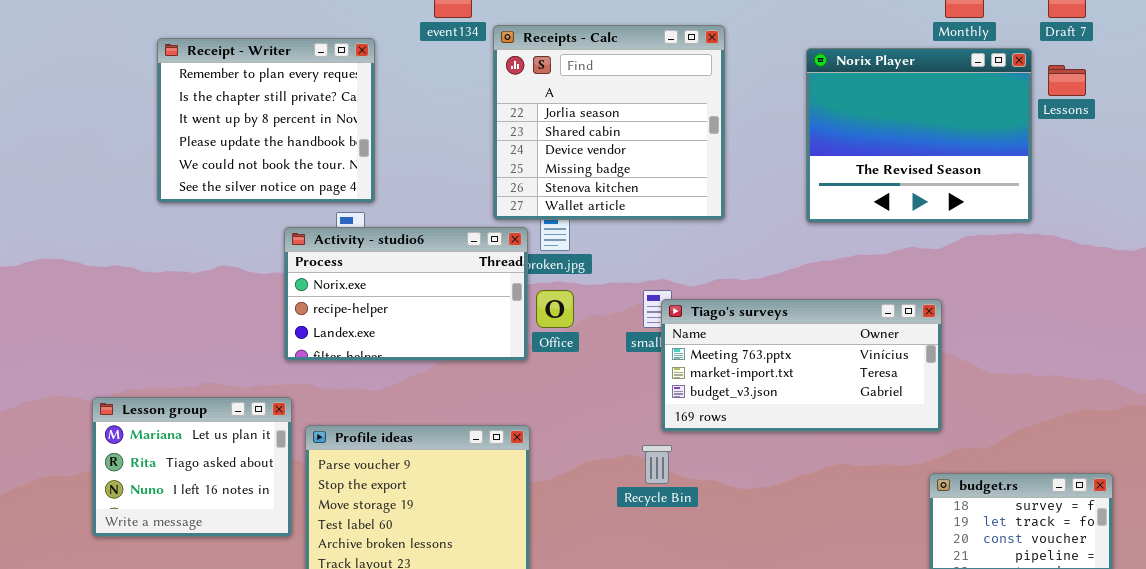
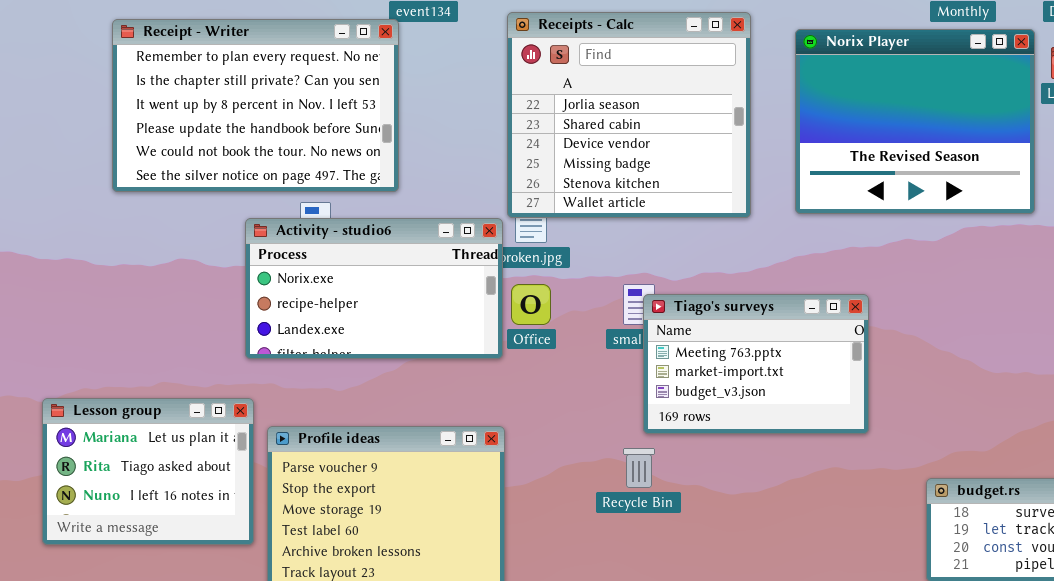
Receipts - Calc: [493,25,725,220] -> [507,12,751,218], moved
Receipt - Writer: [157,38,375,203] -> [112,19,399,192], resized
Tiago's surveys: [661,299,942,432] -> [643,294,869,434], resized

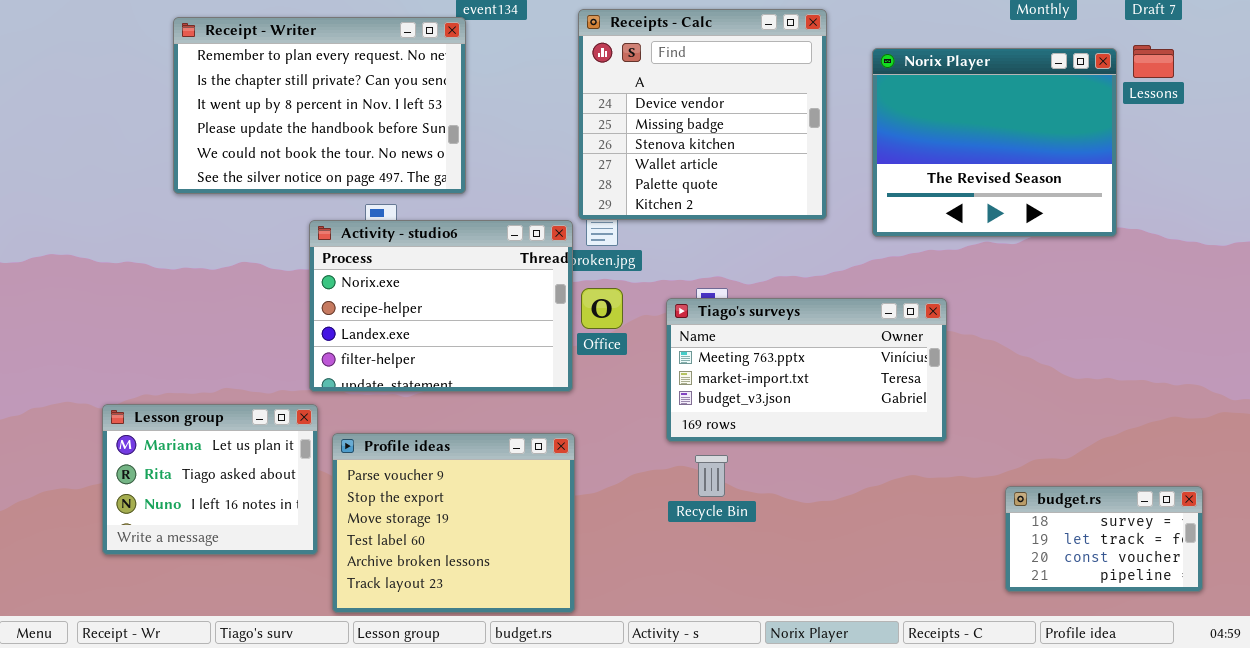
Receipts - Calc: [507,12,751,218] -> [578,9,827,220], scrolled down 2 rows
Norix Player: [795,29,1035,214] -> [872,48,1117,237], moved
Activity - studio6: [245,218,503,359] -> [309,220,573,392], resized
Tiago's surveys: [643,294,869,434] -> [666,298,947,442], resized

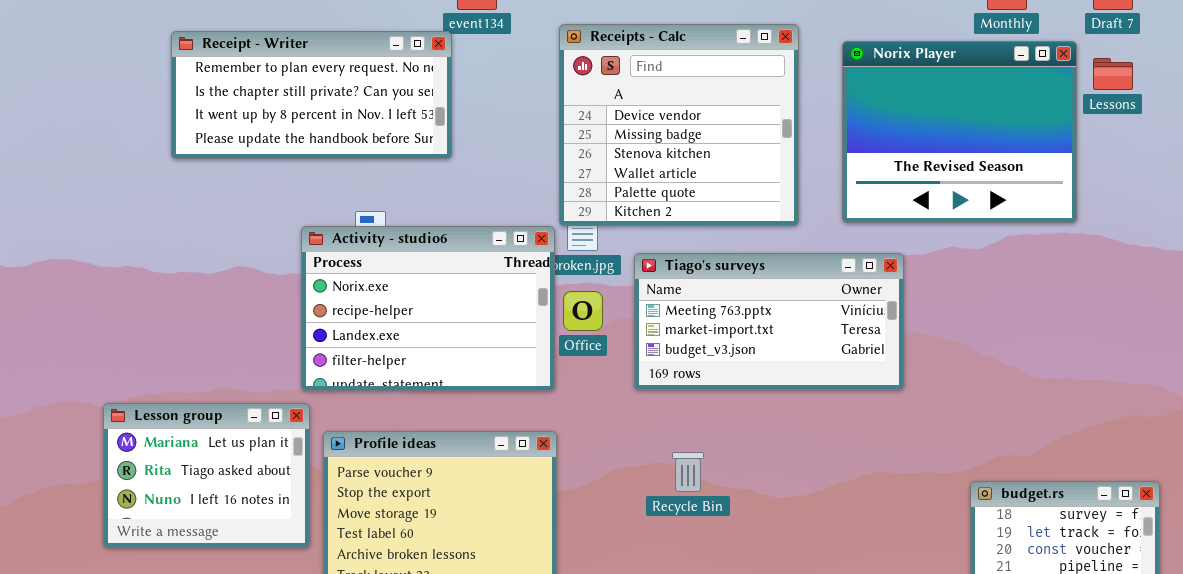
Receipt - Writer: [173,17,466,194] -> [171,31,452,159], resized
Norix Player: [872,48,1117,237] -> [842,41,1077,223], moved
Tiago's surveys: [666,298,947,442] -> [634,253,904,390], moved

